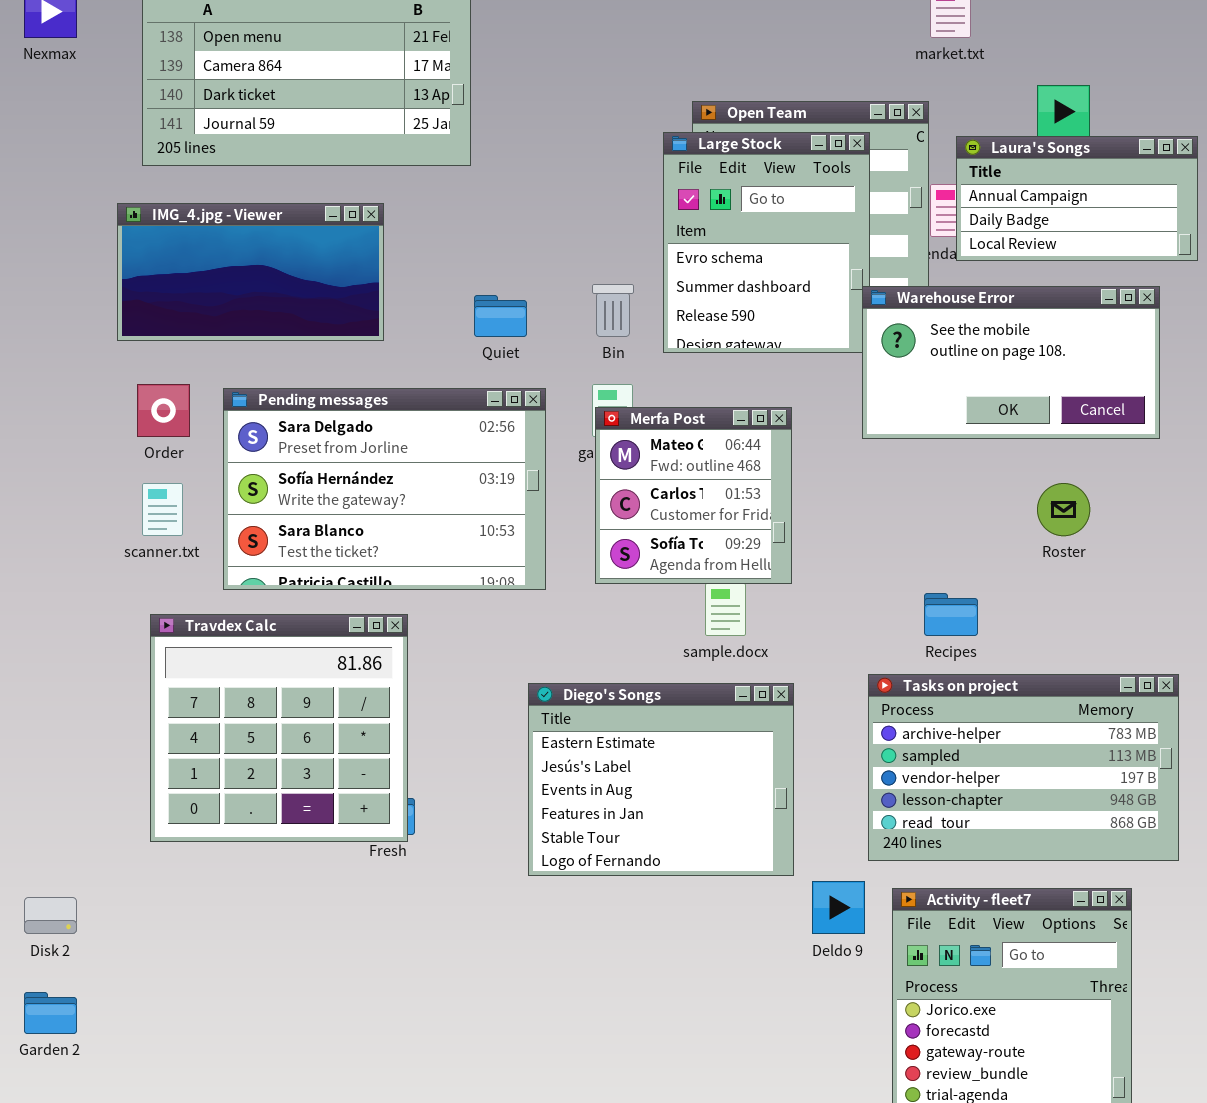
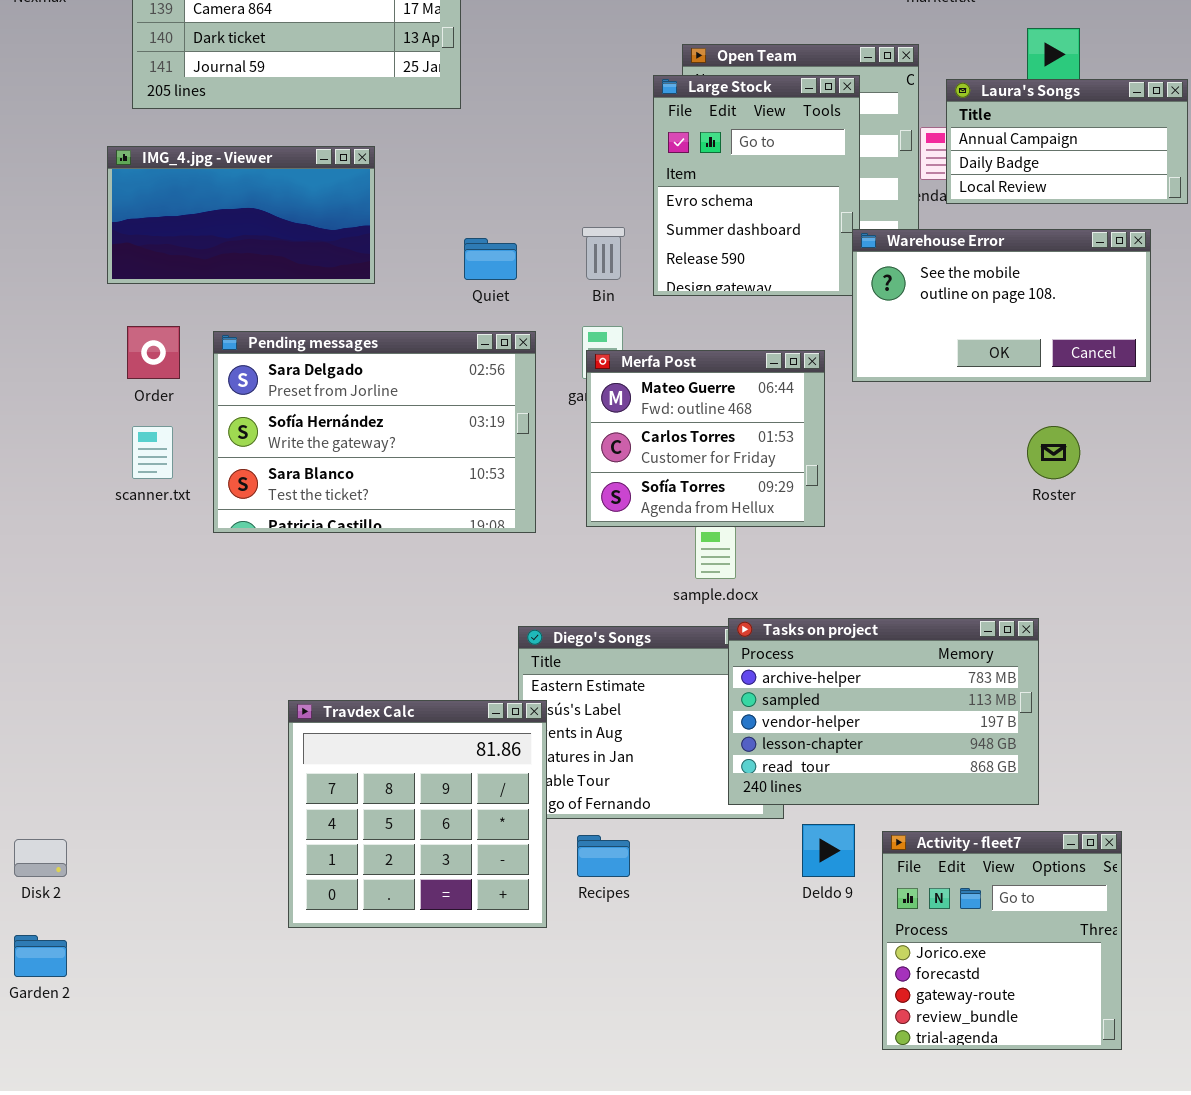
Merfa Post: [595,407,792,584] -> [586,350,825,527], resized
Recipes: [924,593,978,636] -> [577,835,630,877], moved
Travdex Calc: [150,614,408,842] -> [288,700,547,928], moved
Tasks on project: [868,674,1179,861] -> [728,618,1039,805], moved

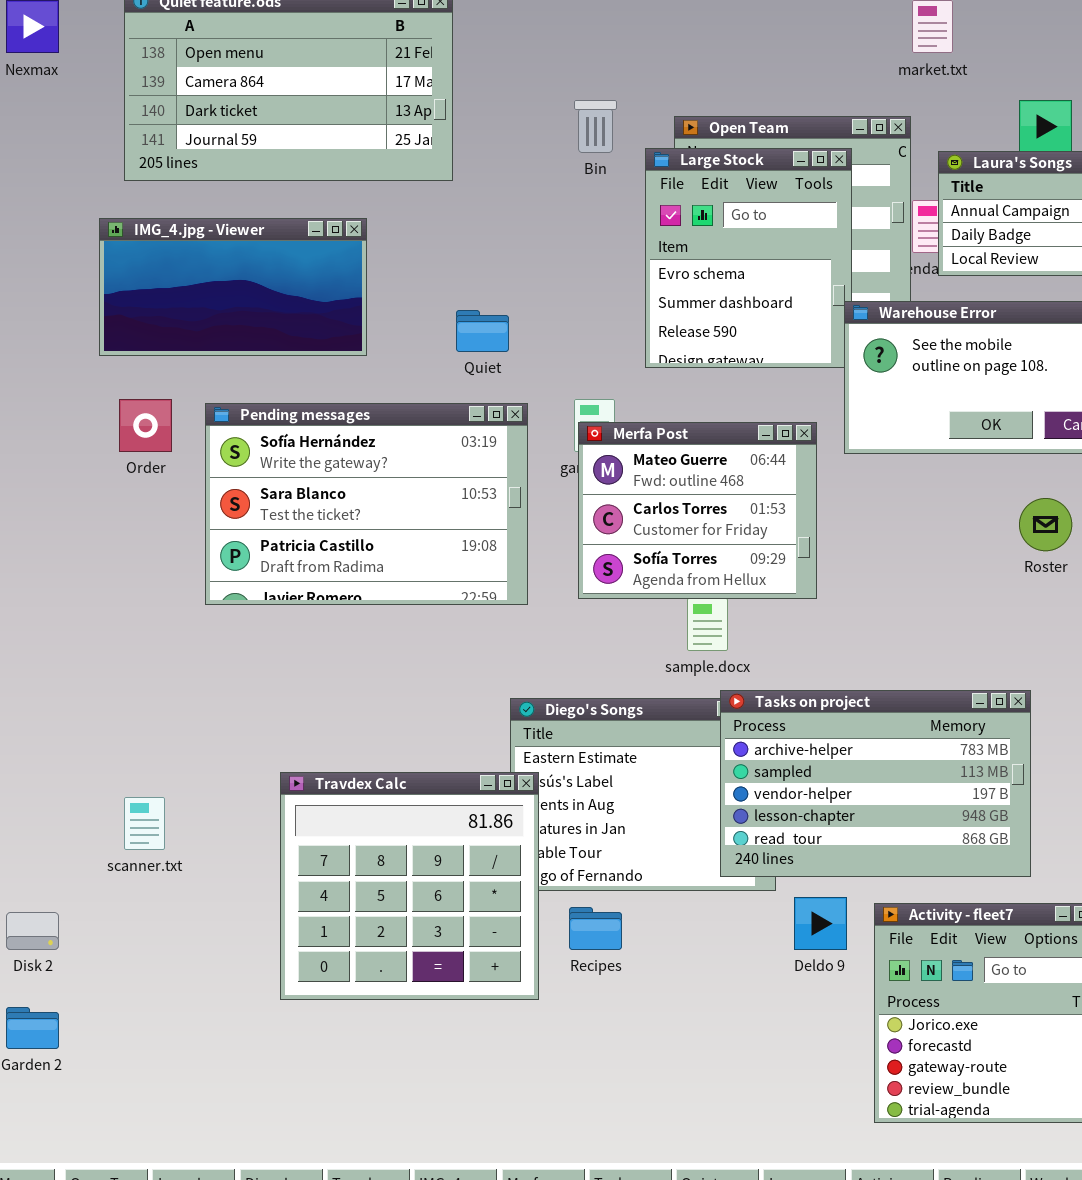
Bin: [582,227,625,280] -> [574,100,617,153], moved
Pending messages: [213,331,536,533] -> [205,403,528,605], scrolled down 1 row
scanner.txt: [132,426,173,479] -> [124,797,165,850], moved

